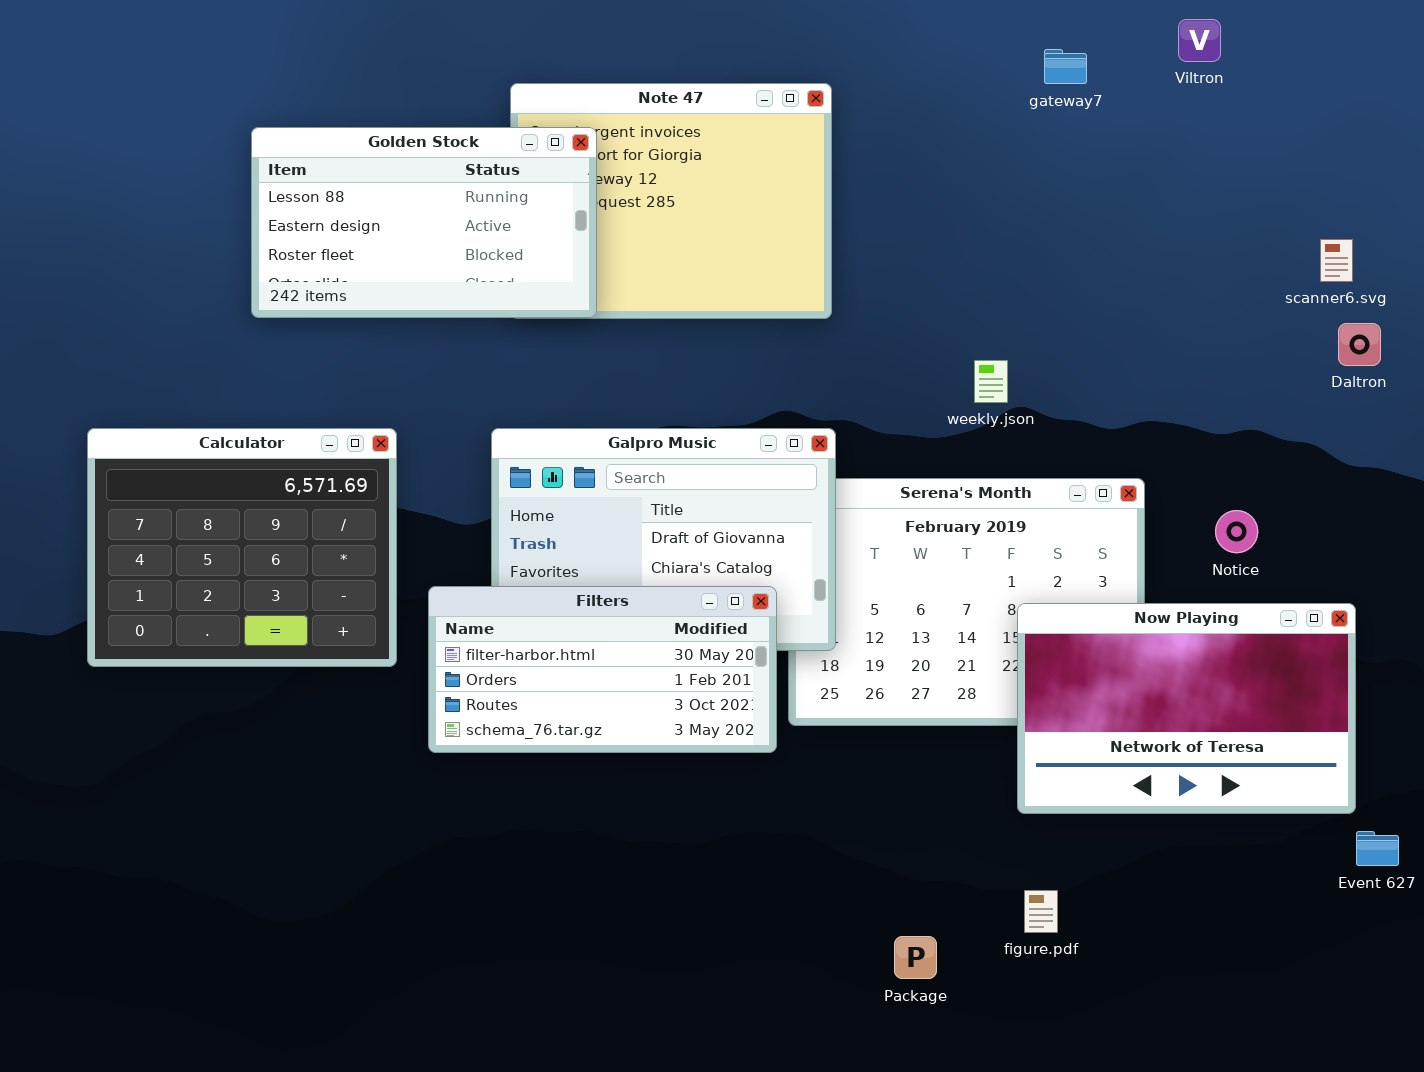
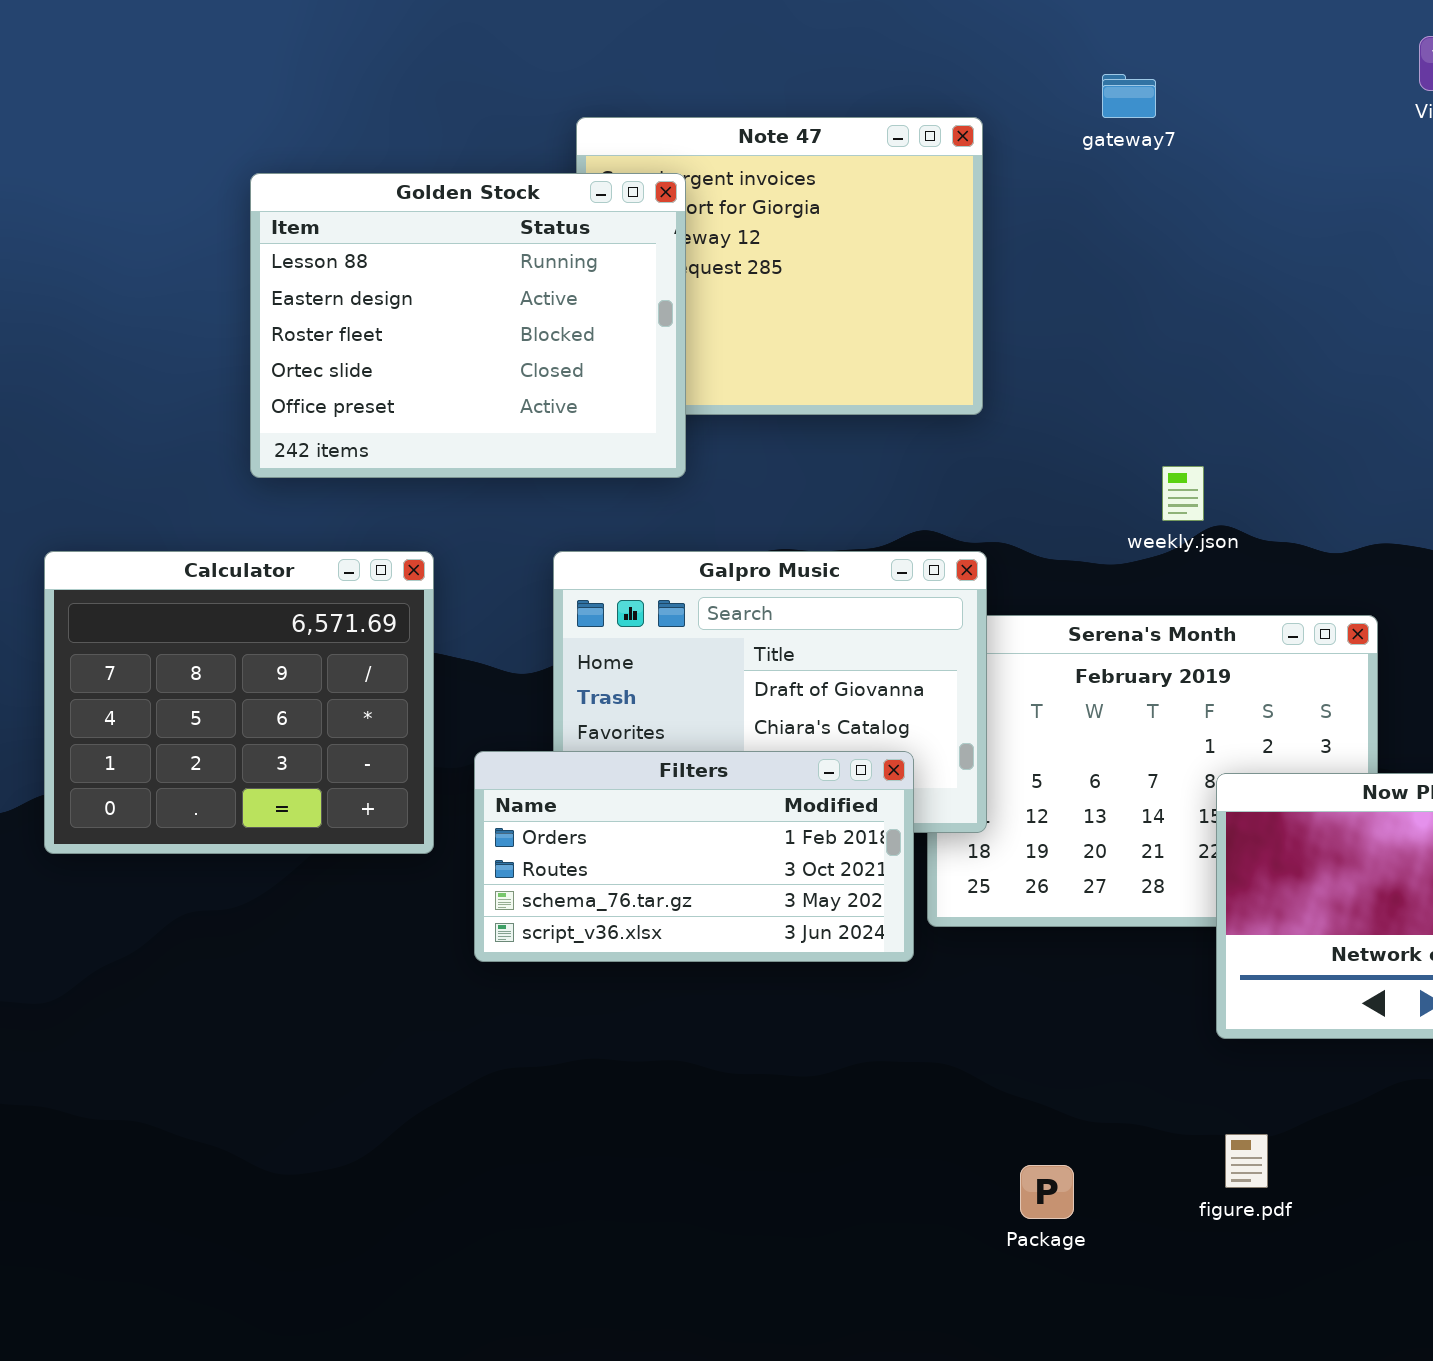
gateway7: [1044,49,1087,84] -> [1102,74,1156,118], moved
Golden Stock: [251,127,597,318] -> [250,173,686,478], resized
Filters: [428,586,777,753] -> [474,751,914,962], scrolled down 1 row
Package: [894,936,937,979] -> [1020,1165,1074,1219], moved

